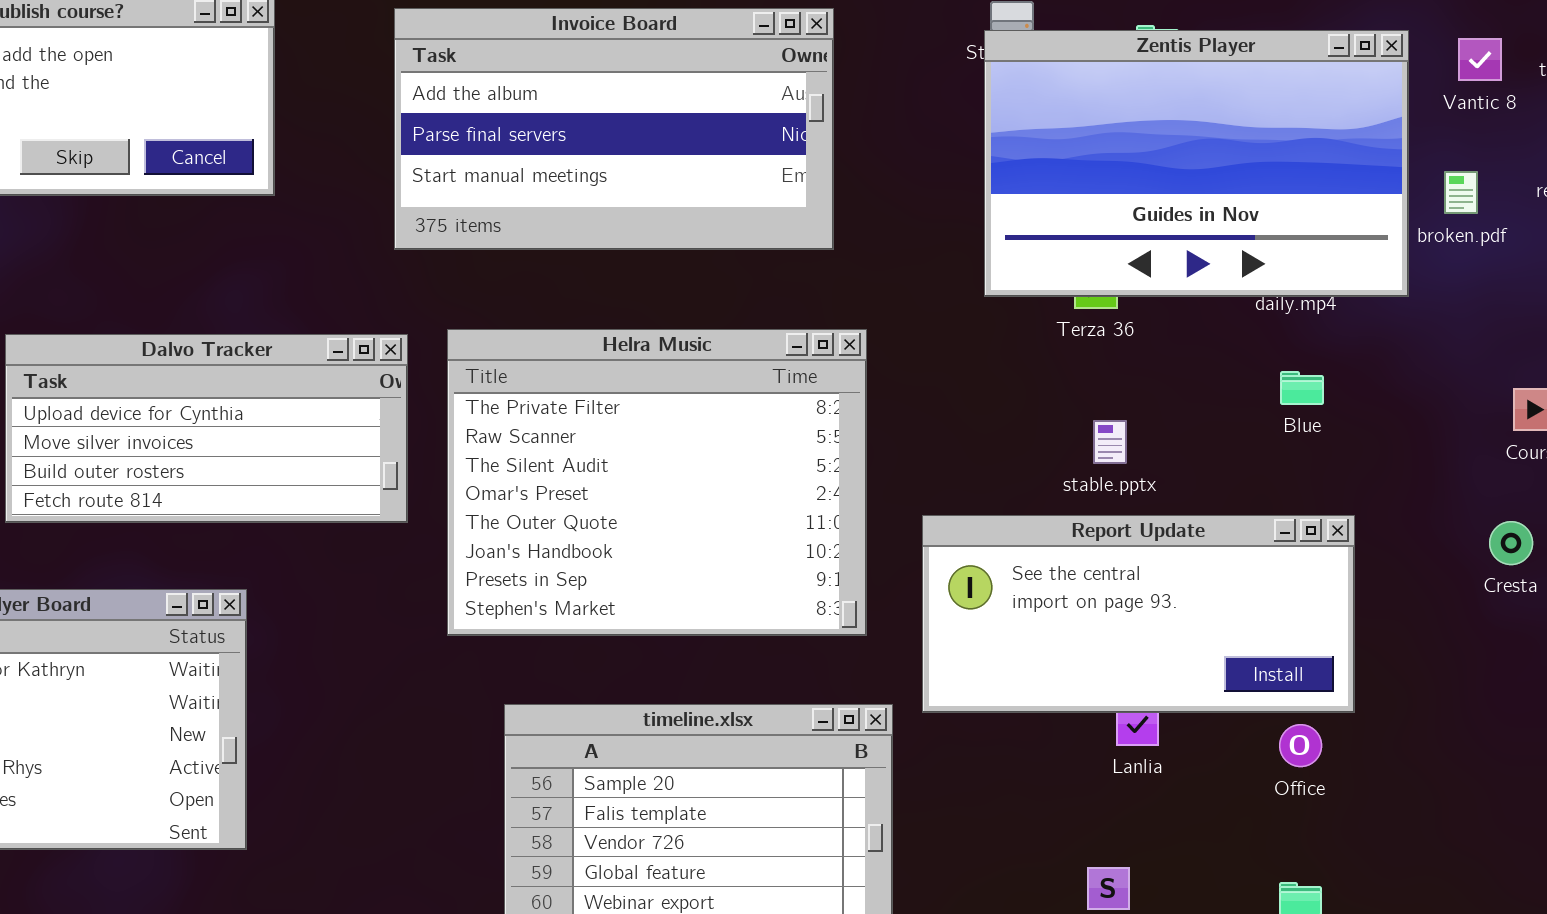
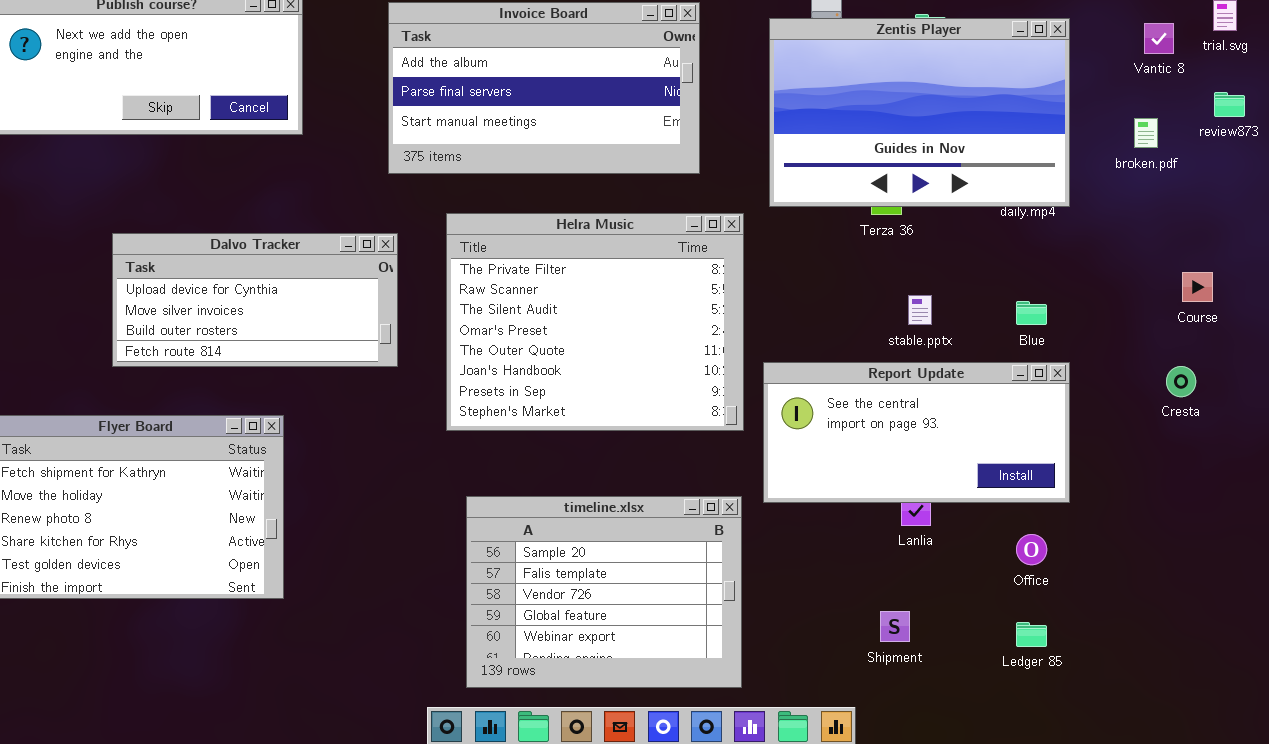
Zentis Player: [984,30,1409,297] -> [769,18,1070,207], moved
Helra Music: [447,329,867,636] -> [446,213,744,431], moved
Blue: [1280,371,1324,405] -> [1016,301,1047,325], moved
stable.pptx: [1093,420,1127,464] -> [908,295,932,325], moved
Office: [1279,724,1322,767] -> [1016,534,1047,565], moved

